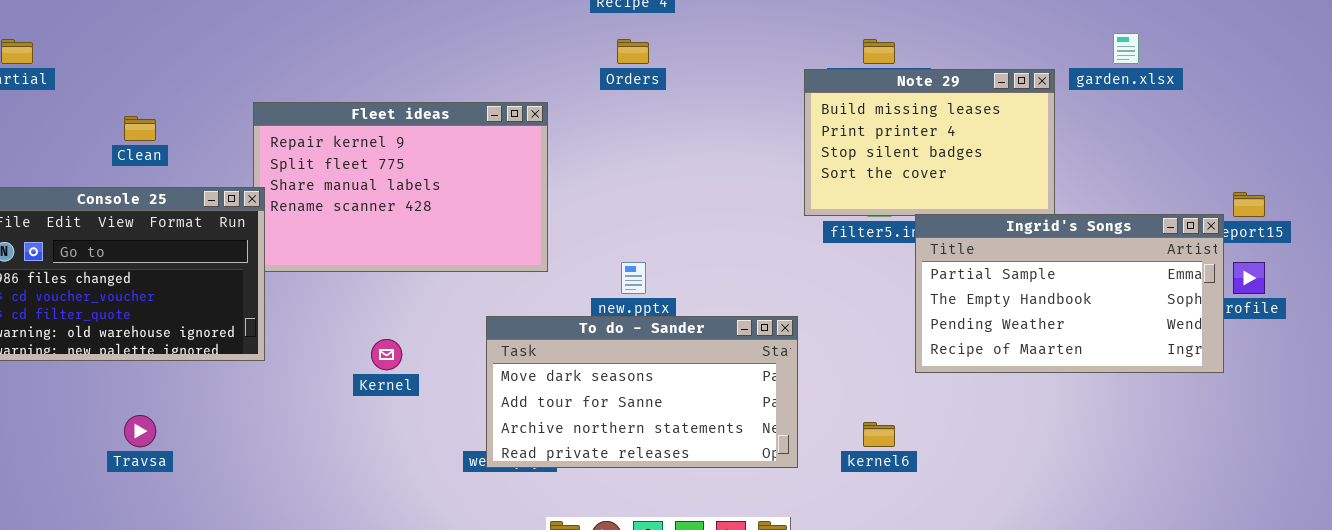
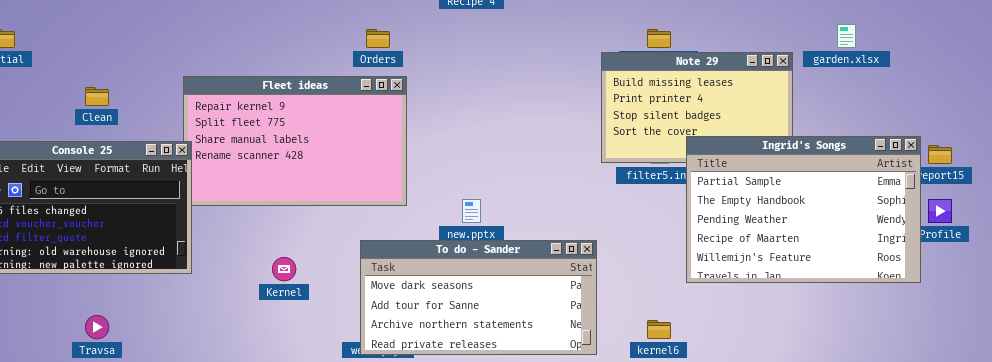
Orders: [617,39,649,64] -> [366,29,390,48], moved
Ingrid's Songs: [915,214,1224,373] -> [686,136,921,283], resized

